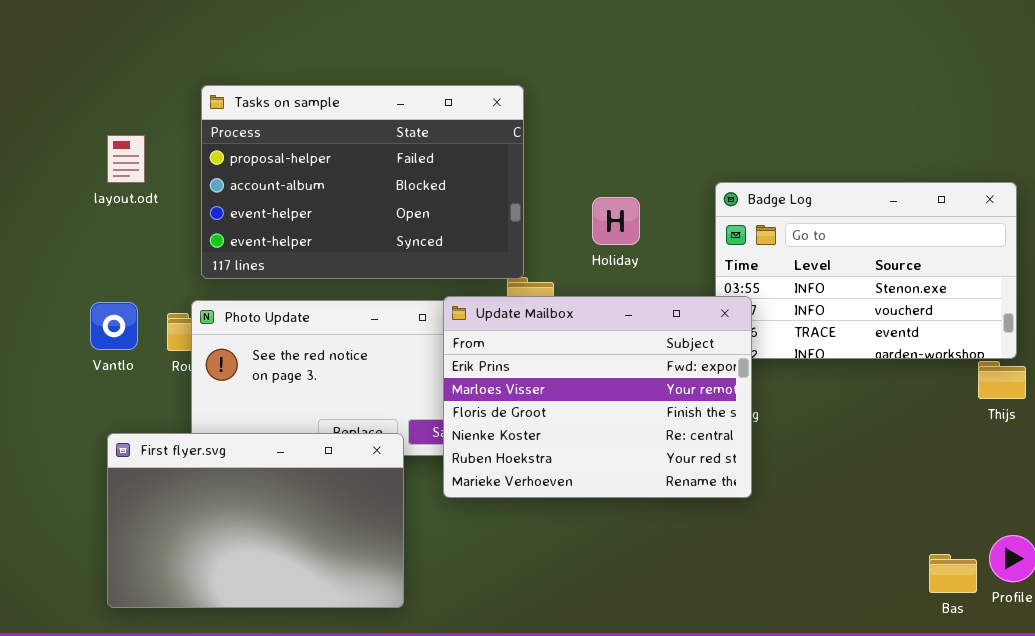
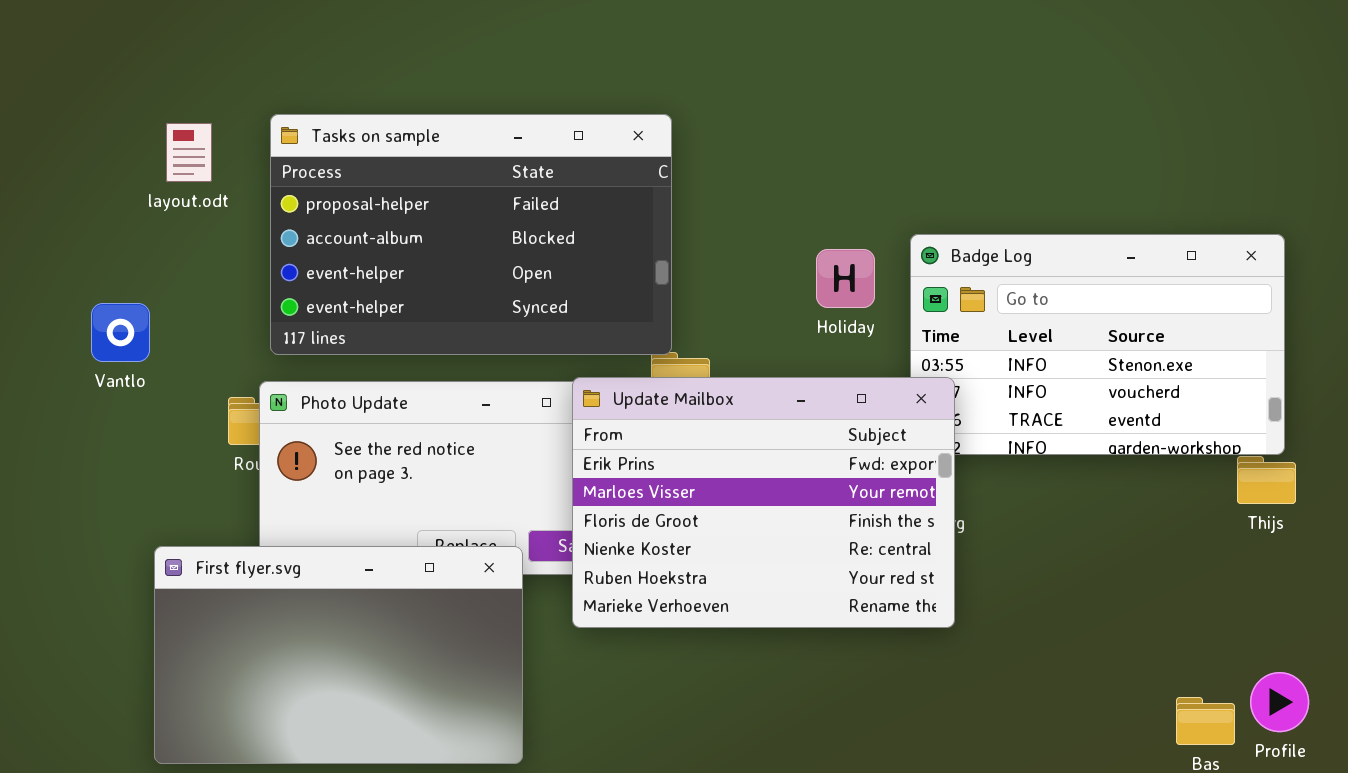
layout.odt: [107,135,145,183] -> [166,123,212,182], moved
Holiday: [592,197,640,245] -> [816,249,875,308], moved
Vantlo: [90,302,138,350] -> [91,303,150,362], moved

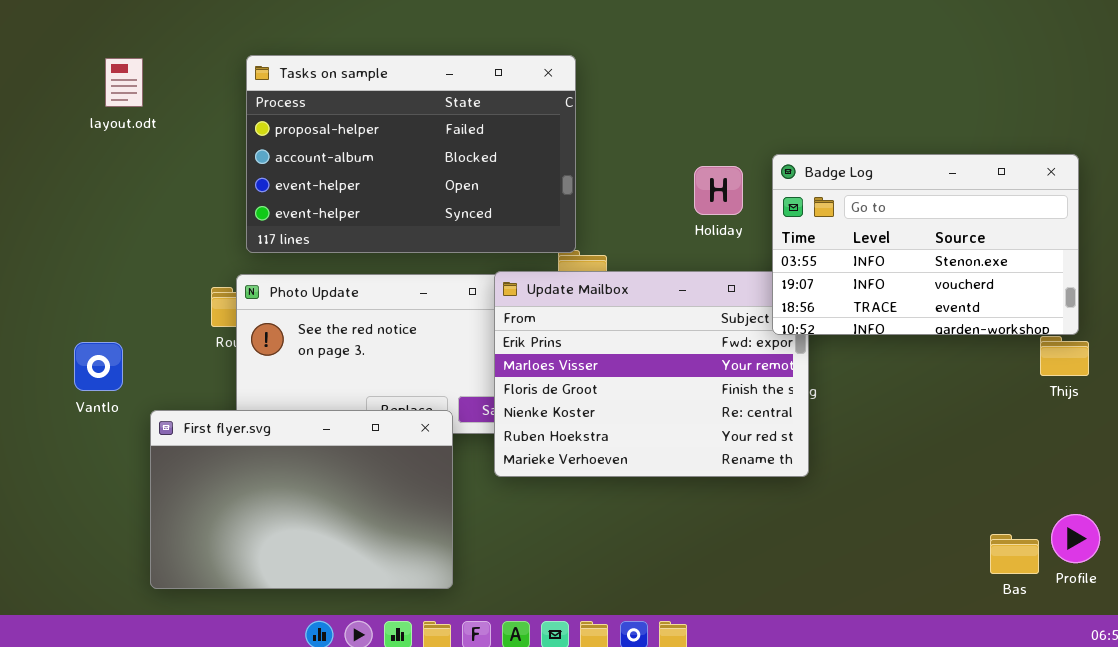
layout.odt: [166,123,212,182] -> [105,58,143,107], moved
Badge Log: [910,234,1285,455] -> [772,154,1079,335], raised
Vantlo: [91,303,150,362] -> [74,342,123,391], moved

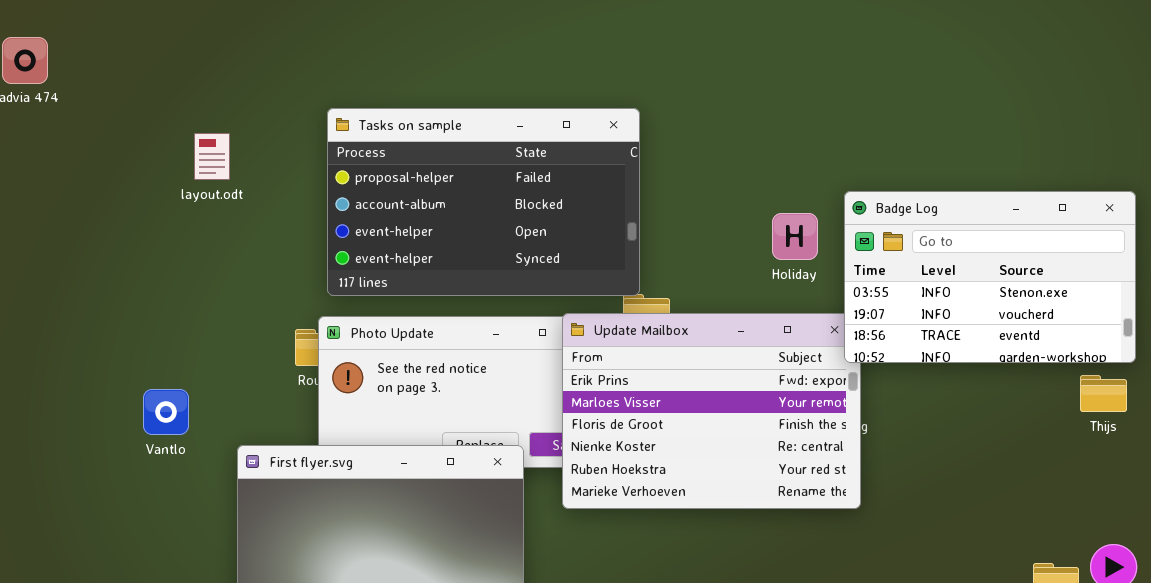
layout.odt: [105,58,143,107] -> [194,133,230,180], moved
Badge Log: [772,154,1079,335] -> [844,191,1136,363], moved
Holiday: [694,166,743,215] -> [772,213,818,260], moved
Vantlo: [74,342,123,391] -> [143,389,189,435], moved

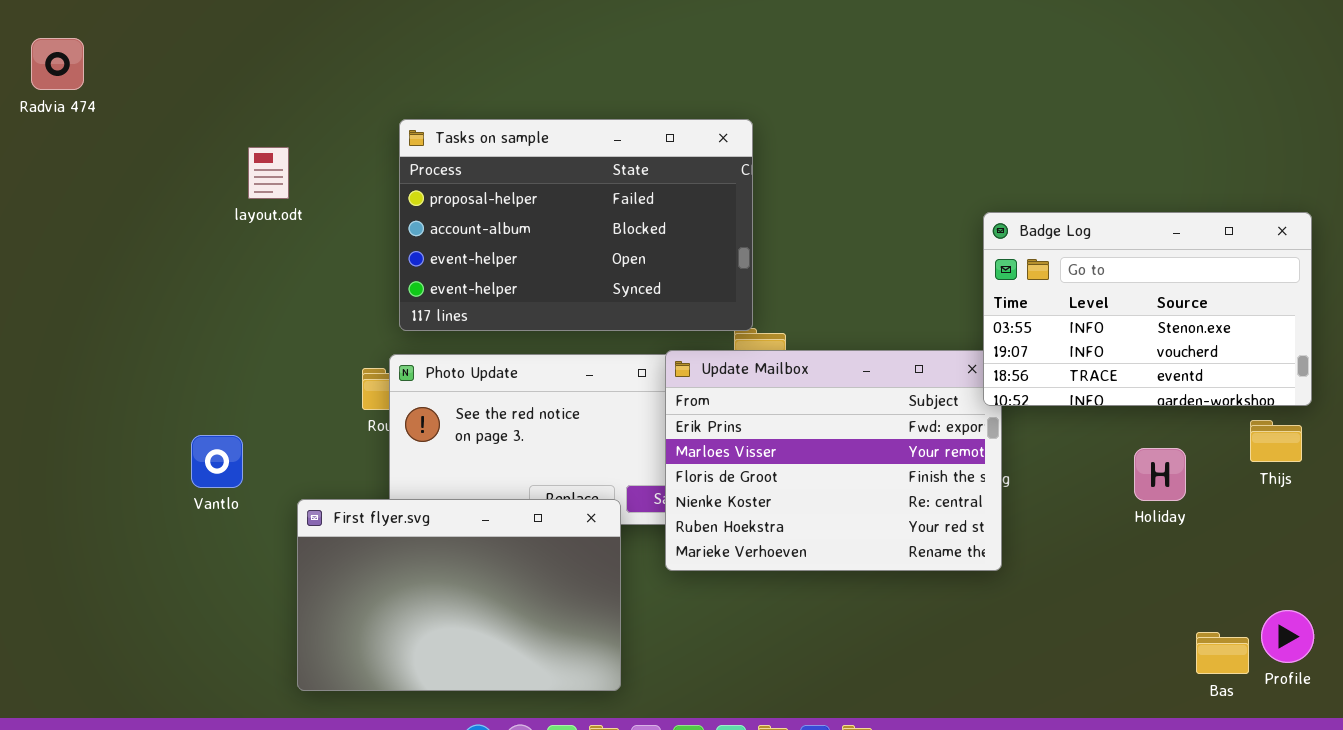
Holiday: [772,213,818,260] -> [1134,448,1186,501], moved

